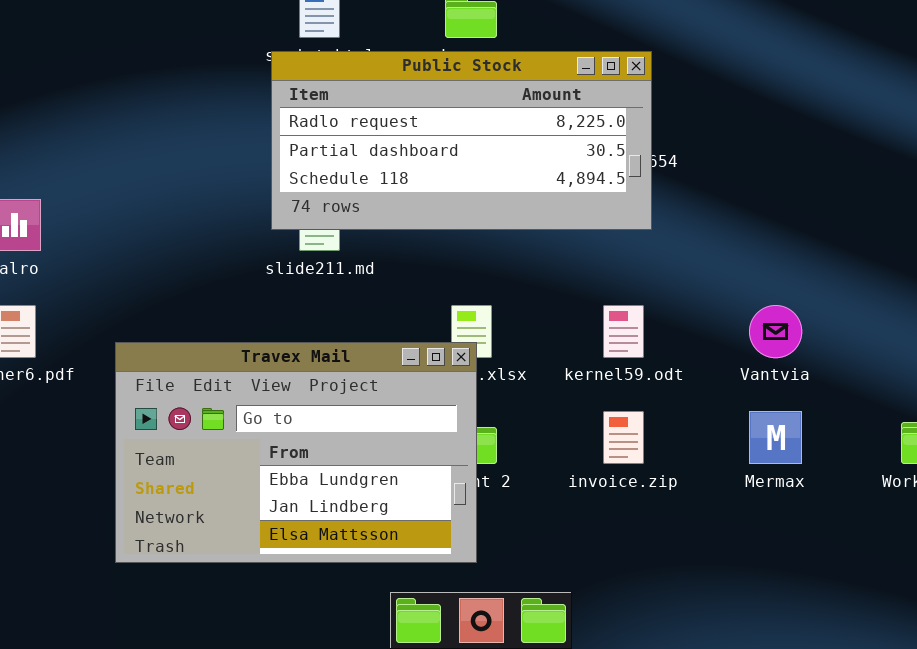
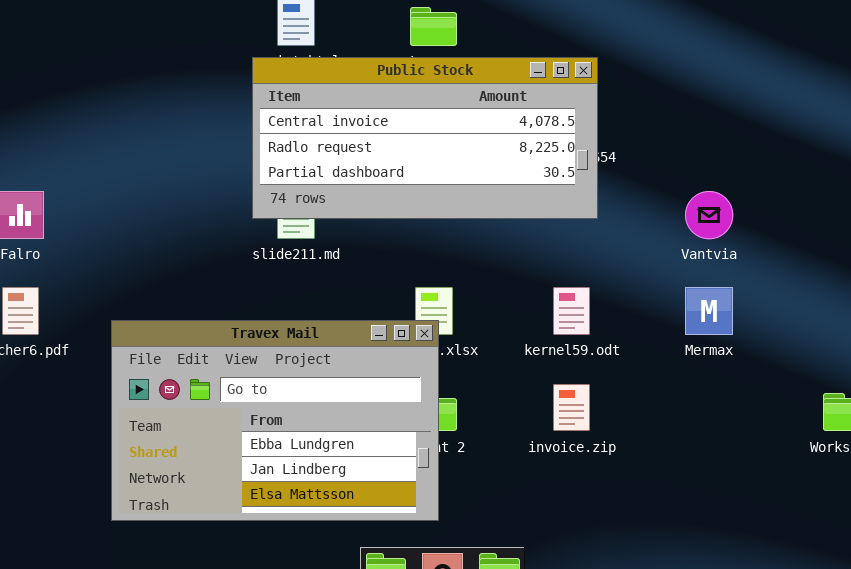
Public Stock: [271,51,652,230] -> [252,57,598,219], scrolled up 1 row
Vantvia: [749,305,802,358] -> [685,191,733,239], moved
Mermax: [749,411,802,464] -> [685,287,733,335], moved

